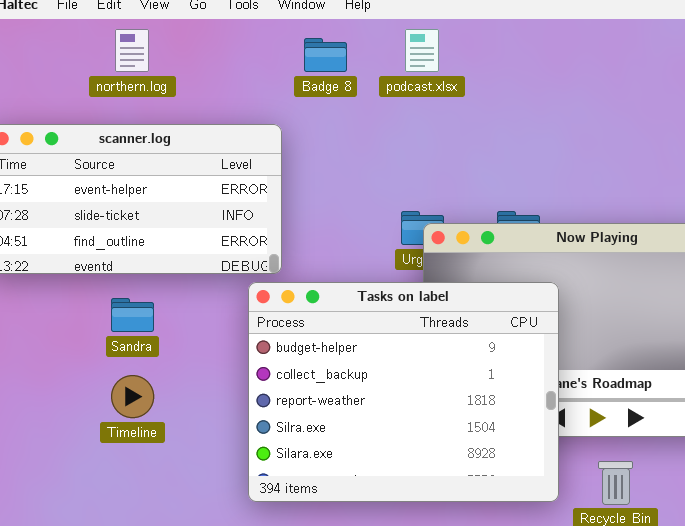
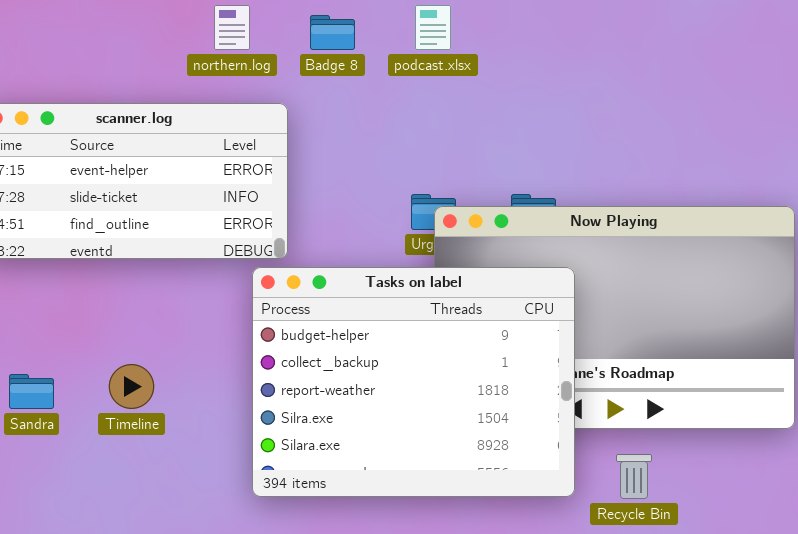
northern.log: [115,29,149,72] -> [214,5,250,50], moved
Sandra: [111,298,154,332] -> [9,374,54,409], moved

